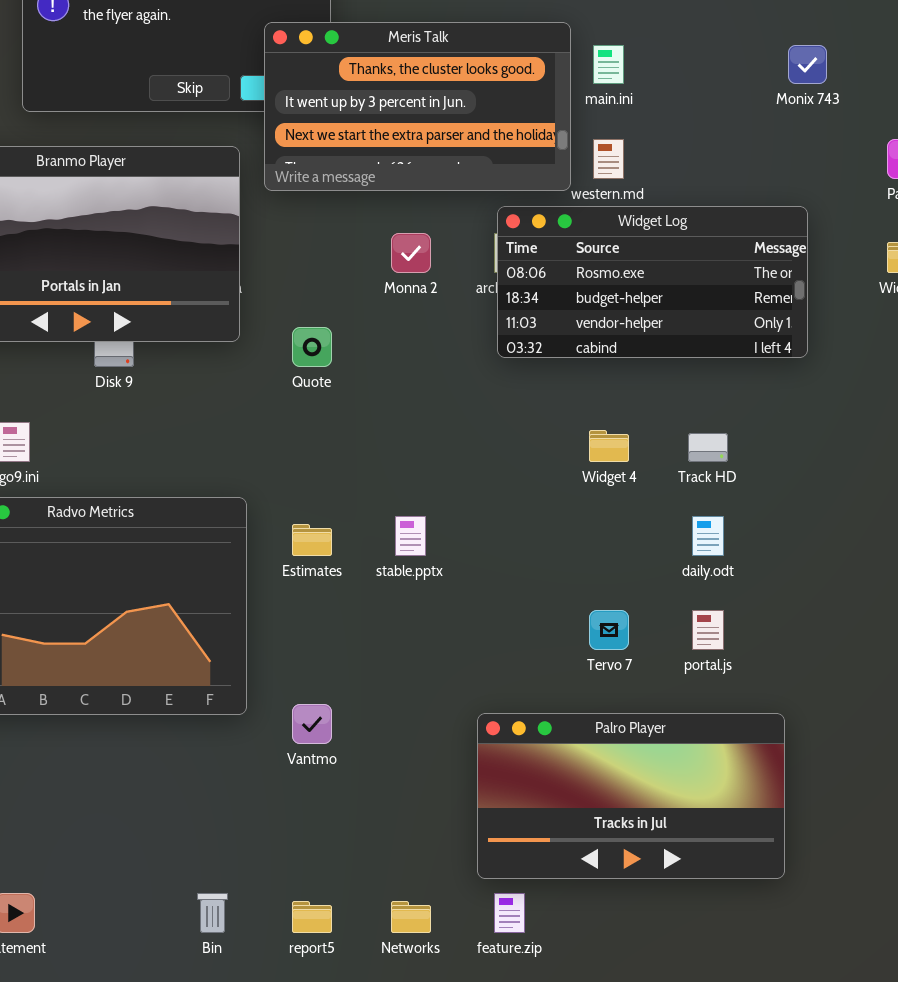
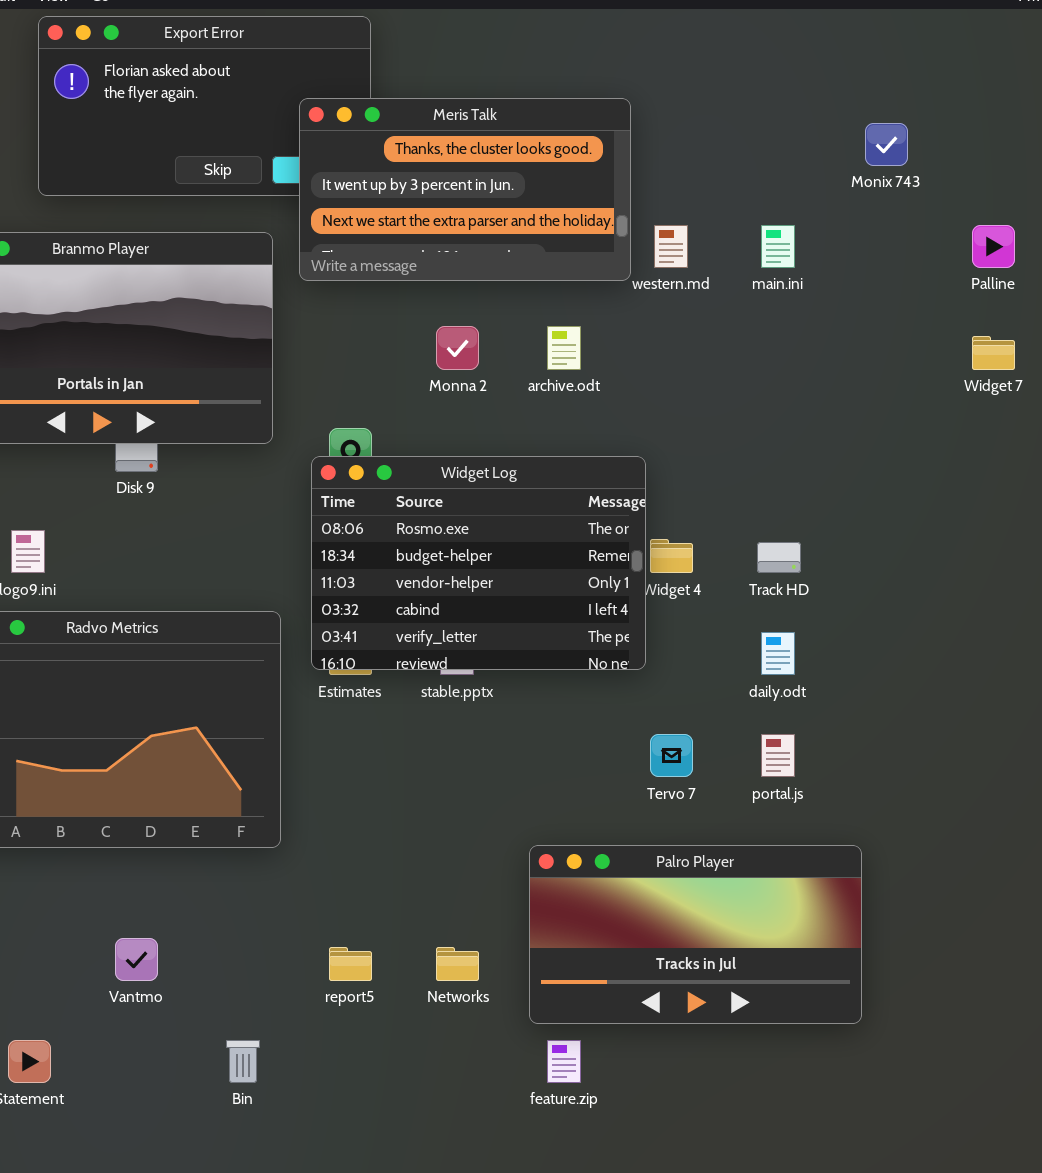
main.ini: [593,45,624,84] -> [761,225,795,268], moved
Widget Log: [497,206,808,358] -> [311,456,646,670], moved, resized
Vantmo: [292,704,332,744] -> [115,938,158,981], moved
report5: [292,901,332,933] -> [329,947,372,981], moved
Networks: [391,901,431,933] -> [436,947,479,981], moved

